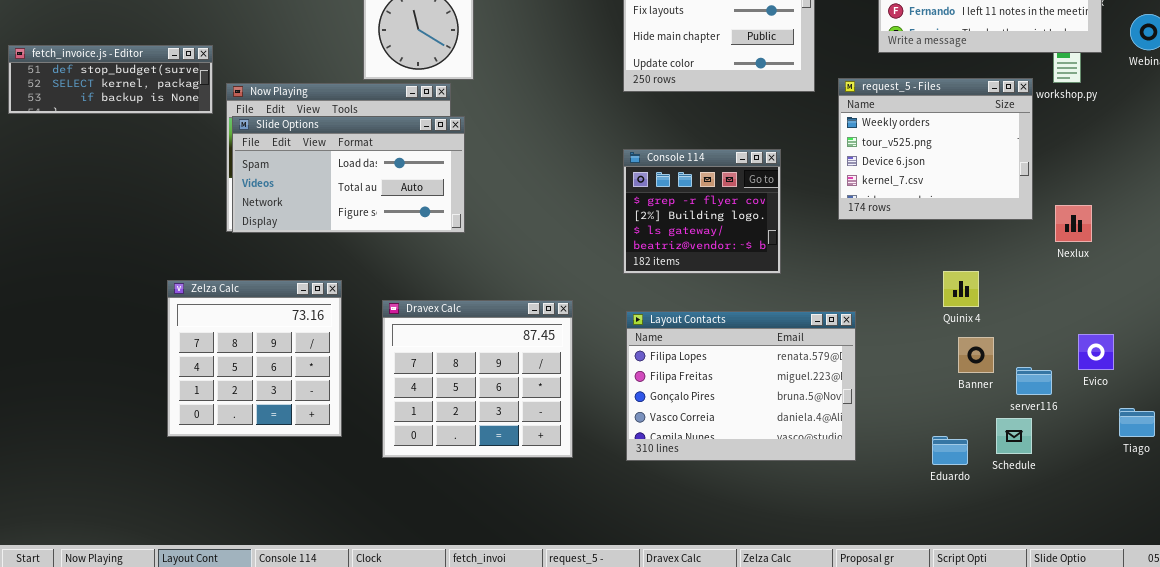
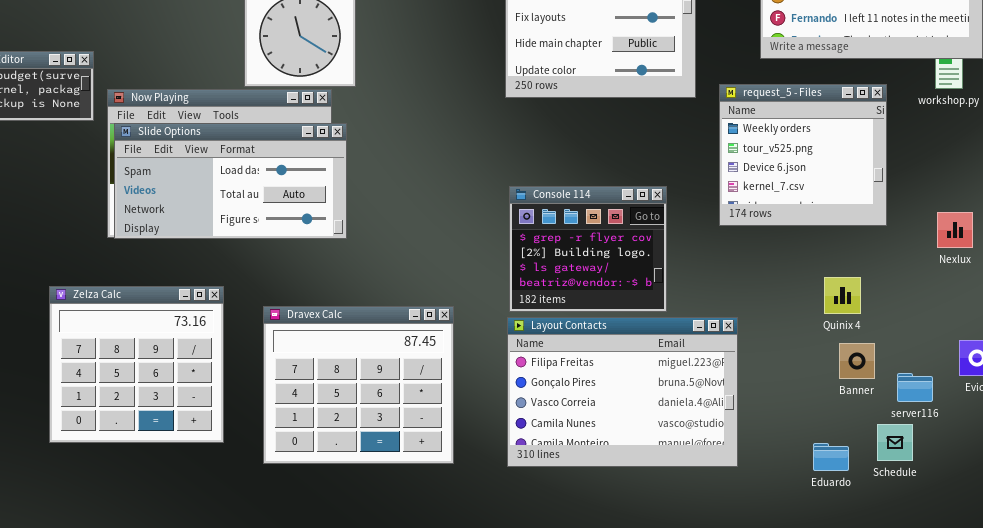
request_5 - Files: [838,78,1033,220] -> [719,84,887,226], resized
Console 114: [623,149,781,274] -> [509,186,667,312], moved
Layout Contacts: [626,311,856,461] -> [507,317,738,467], scrolled down 1 row

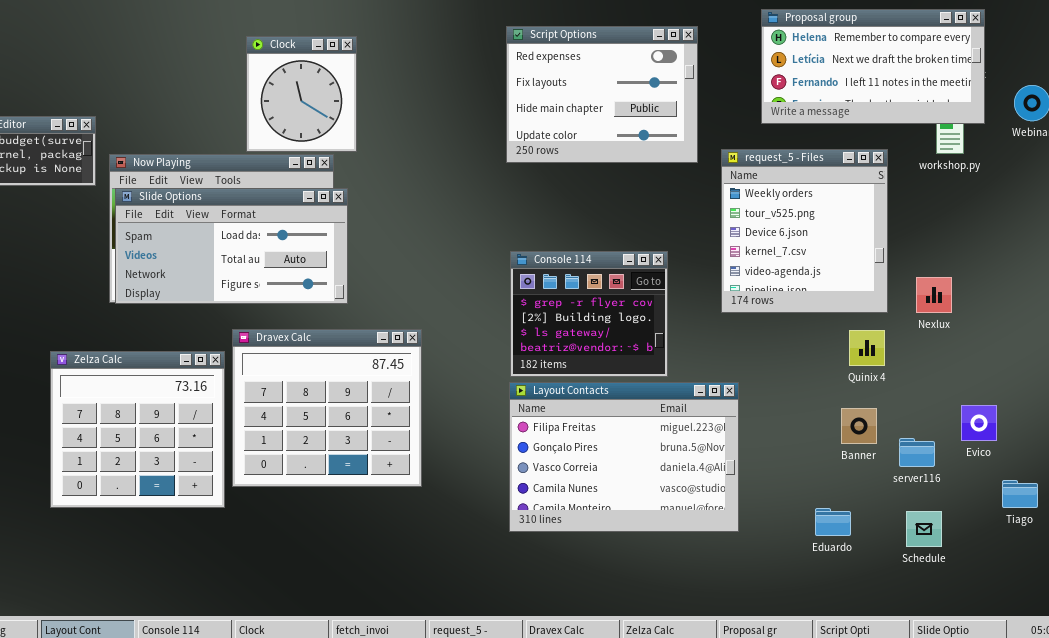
request_5 - Files: [719,84,887,226] -> [721,149,888,313], resized
Nexlux: [937,212,973,248] -> [916,277,952,313], moved
Quinix 4: [824,277,861,314] -> [849,330,885,366], moved
Dravex Calc: [263,306,454,464] -> [232,329,422,487], moved
Schedule: [877,424,913,461] -> [906,511,942,547], moved

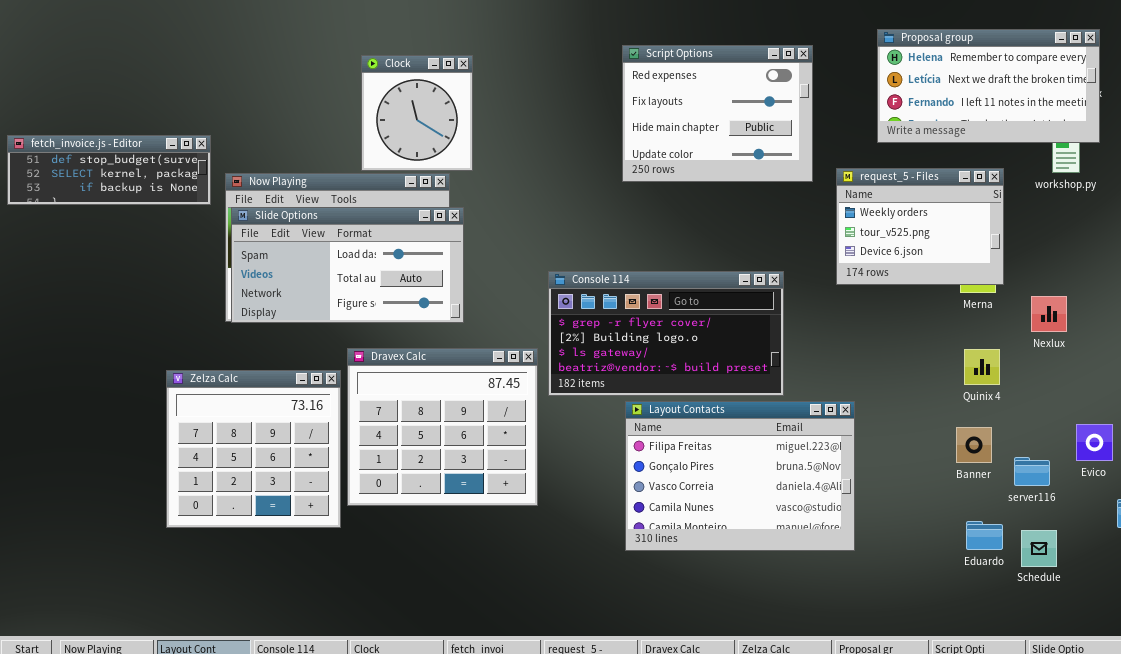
request_5 - Files: [721,149,888,313] -> [836,168,1004,285], resized
Console 114: [510,251,668,377] -> [548,271,784,396], resized
Eduardo: [815,508,851,536] -> [966,521,1003,550], moved

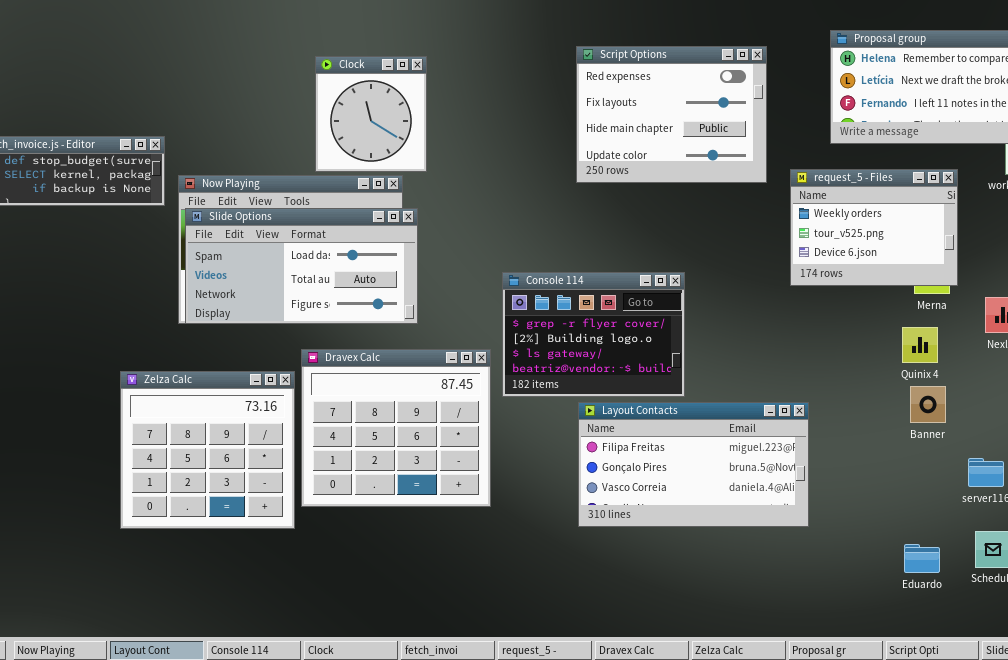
Console 114: [548,271,784,396] -> [502,272,685,397], resized
Quinix 4: [964,349,1000,385] -> [902,327,938,363], moved
Layout Contacts: [625,401,855,551] -> [578,402,809,527], resized
Banner: [956,427,992,463] -> [910,386,946,423], moved
Eduardo: [966,521,1003,550] -> [904,544,940,573], moved

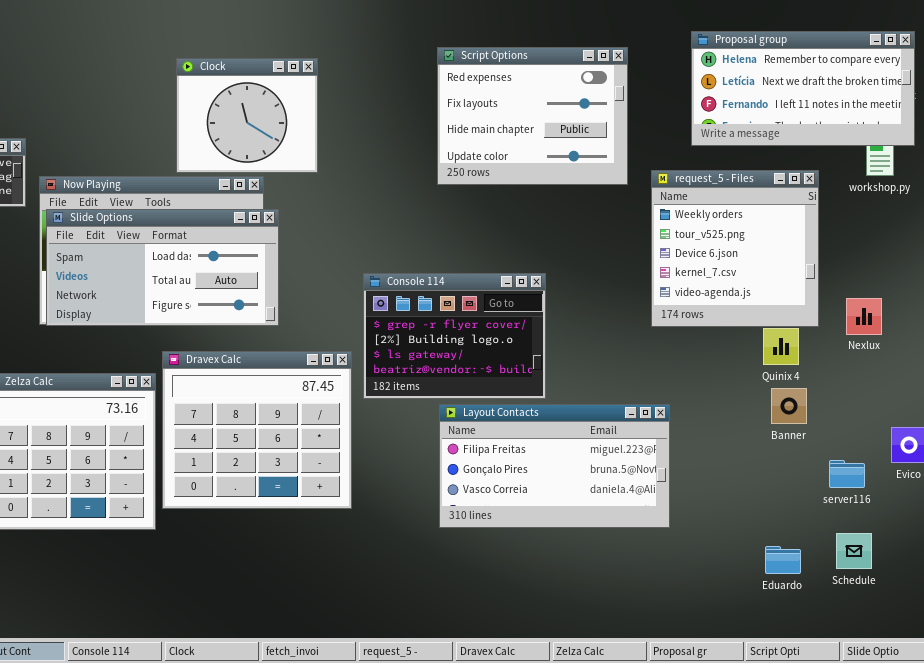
Clock: [315,56,427,172] -> [176,58,318,173], resized
request_5 - Files: [790,169,958,286] -> [651,170,819,327], resized

